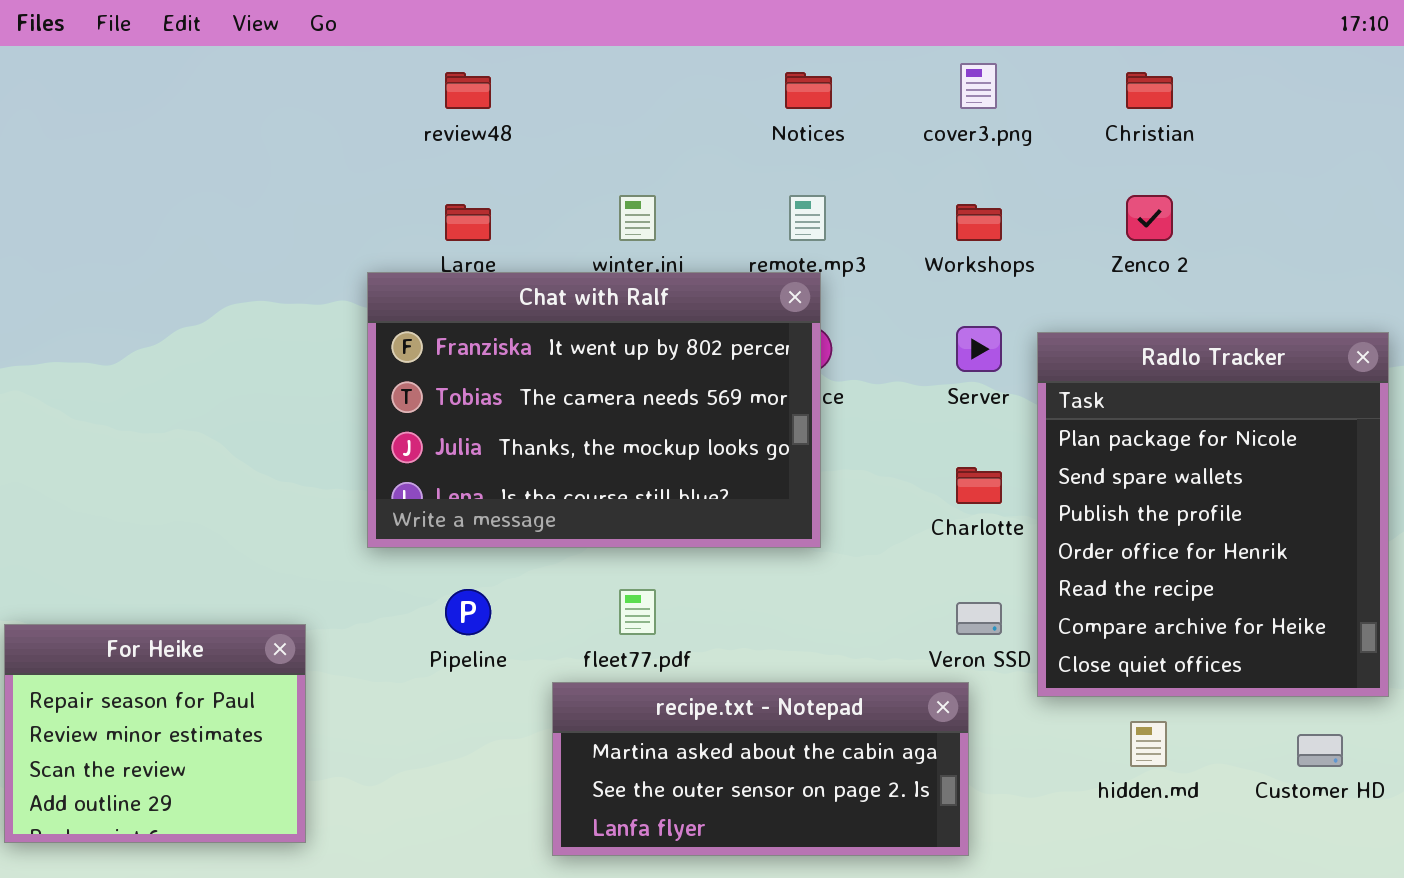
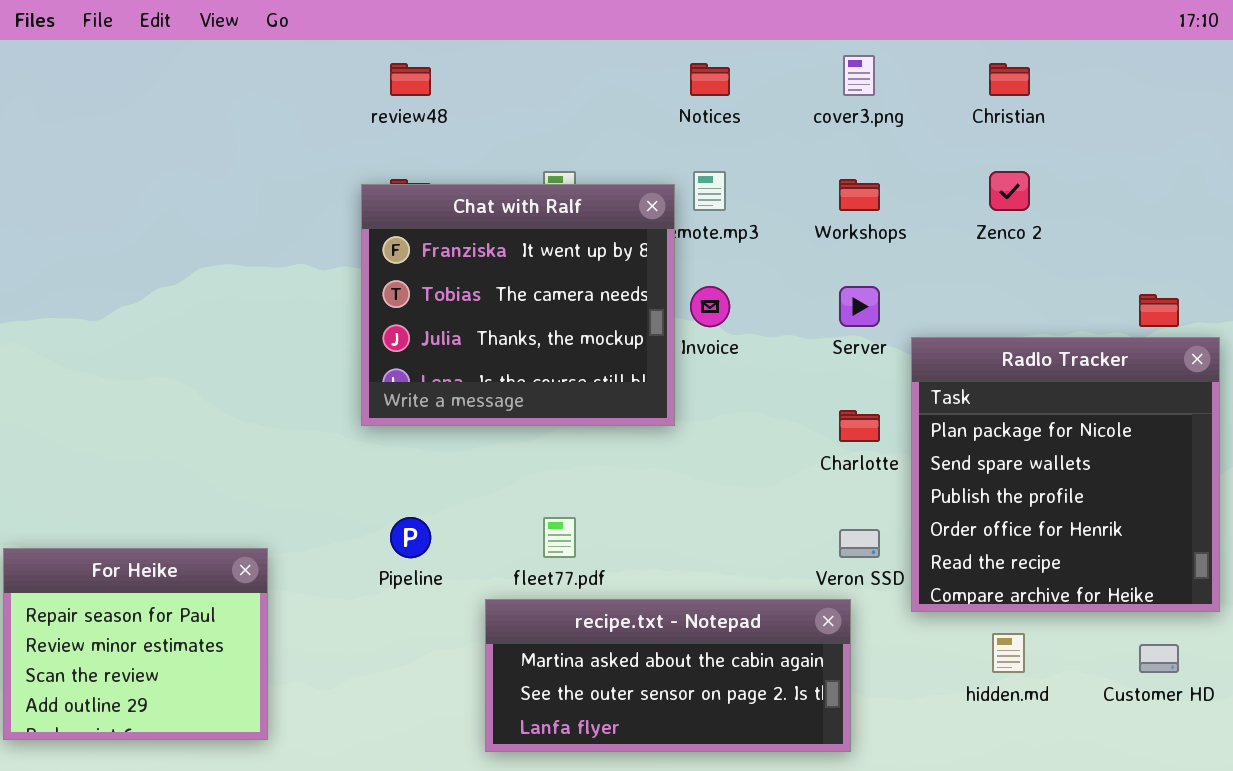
Chat with Ralf: [367,272,821,548] -> [361,184,675,426], moved, resized
Radlo Tracker: [1037,332,1389,697] -> [911,337,1220,612], resized

